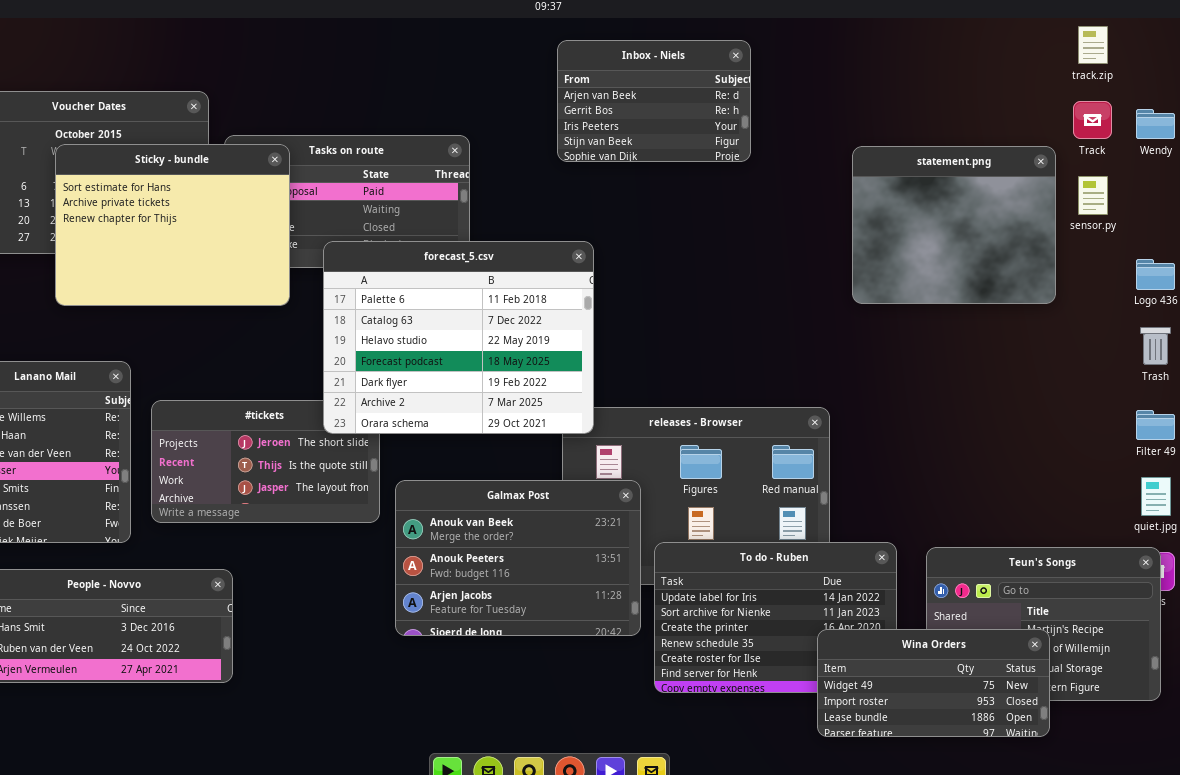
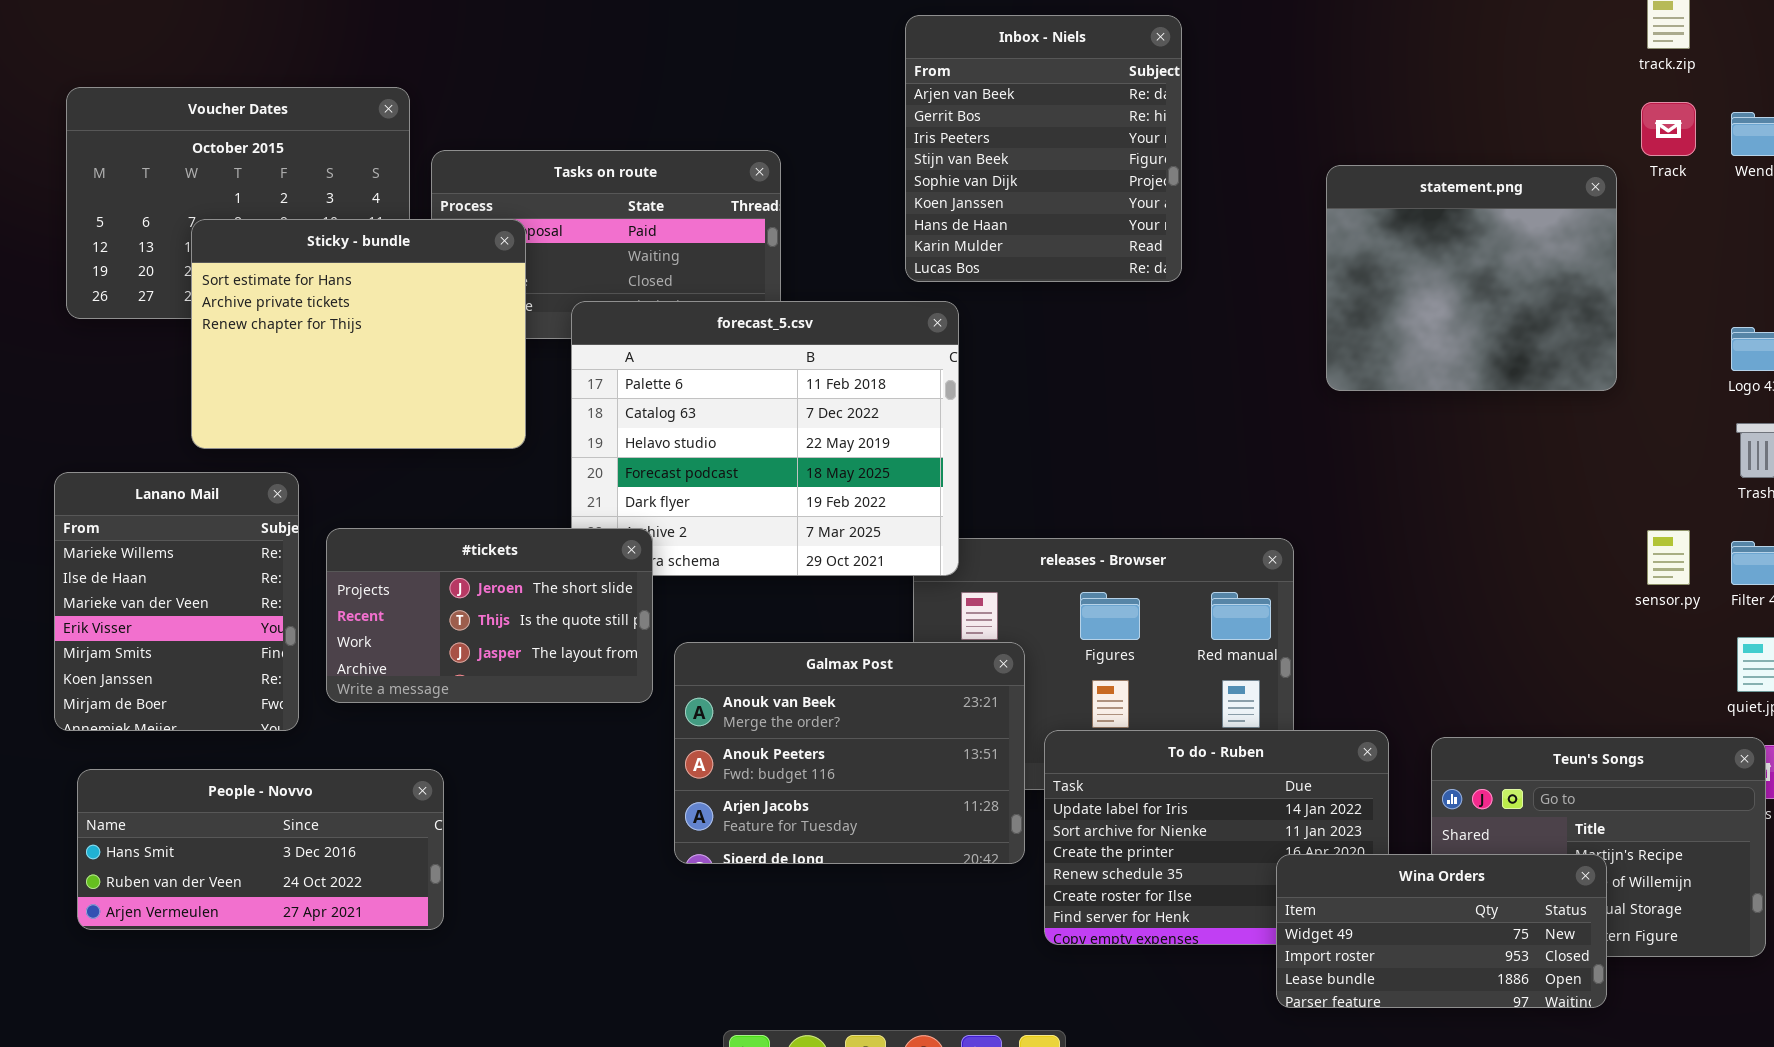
Inbox - Niels: [557,40,751,162] -> [905,15,1182,282], resized
Sticky - bundle: [55,144,290,306] -> [191,219,526,449], moved
sensor.py: [1078,176,1108,215] -> [1647,530,1690,585], moved
#tickets: [151,400,380,523] -> [326,528,653,703], raised

